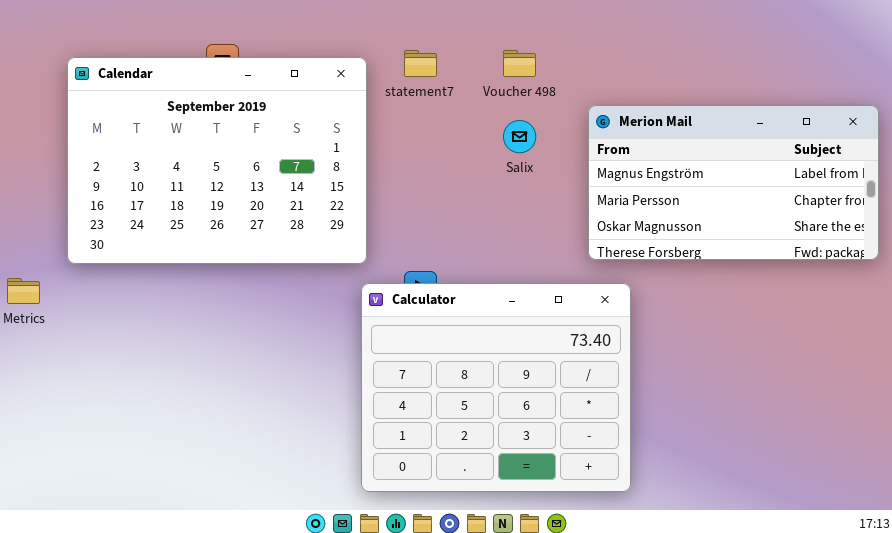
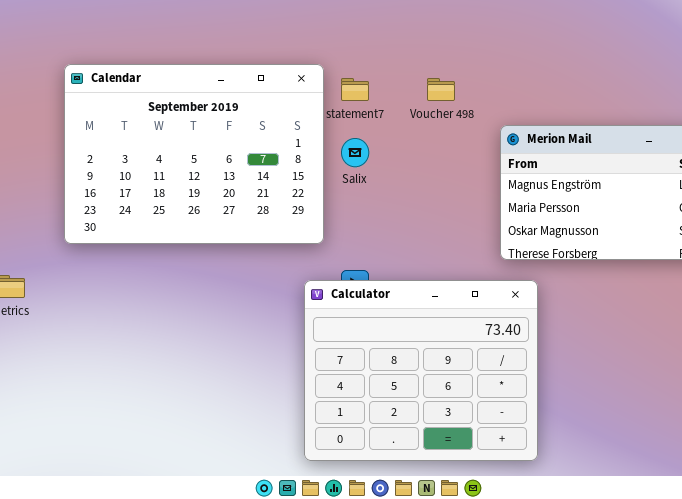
Calendar: [67,57,367,264] -> [64,64,324,244], moved
Salix: [503,120,536,153] -> [341,138,369,167], moved

